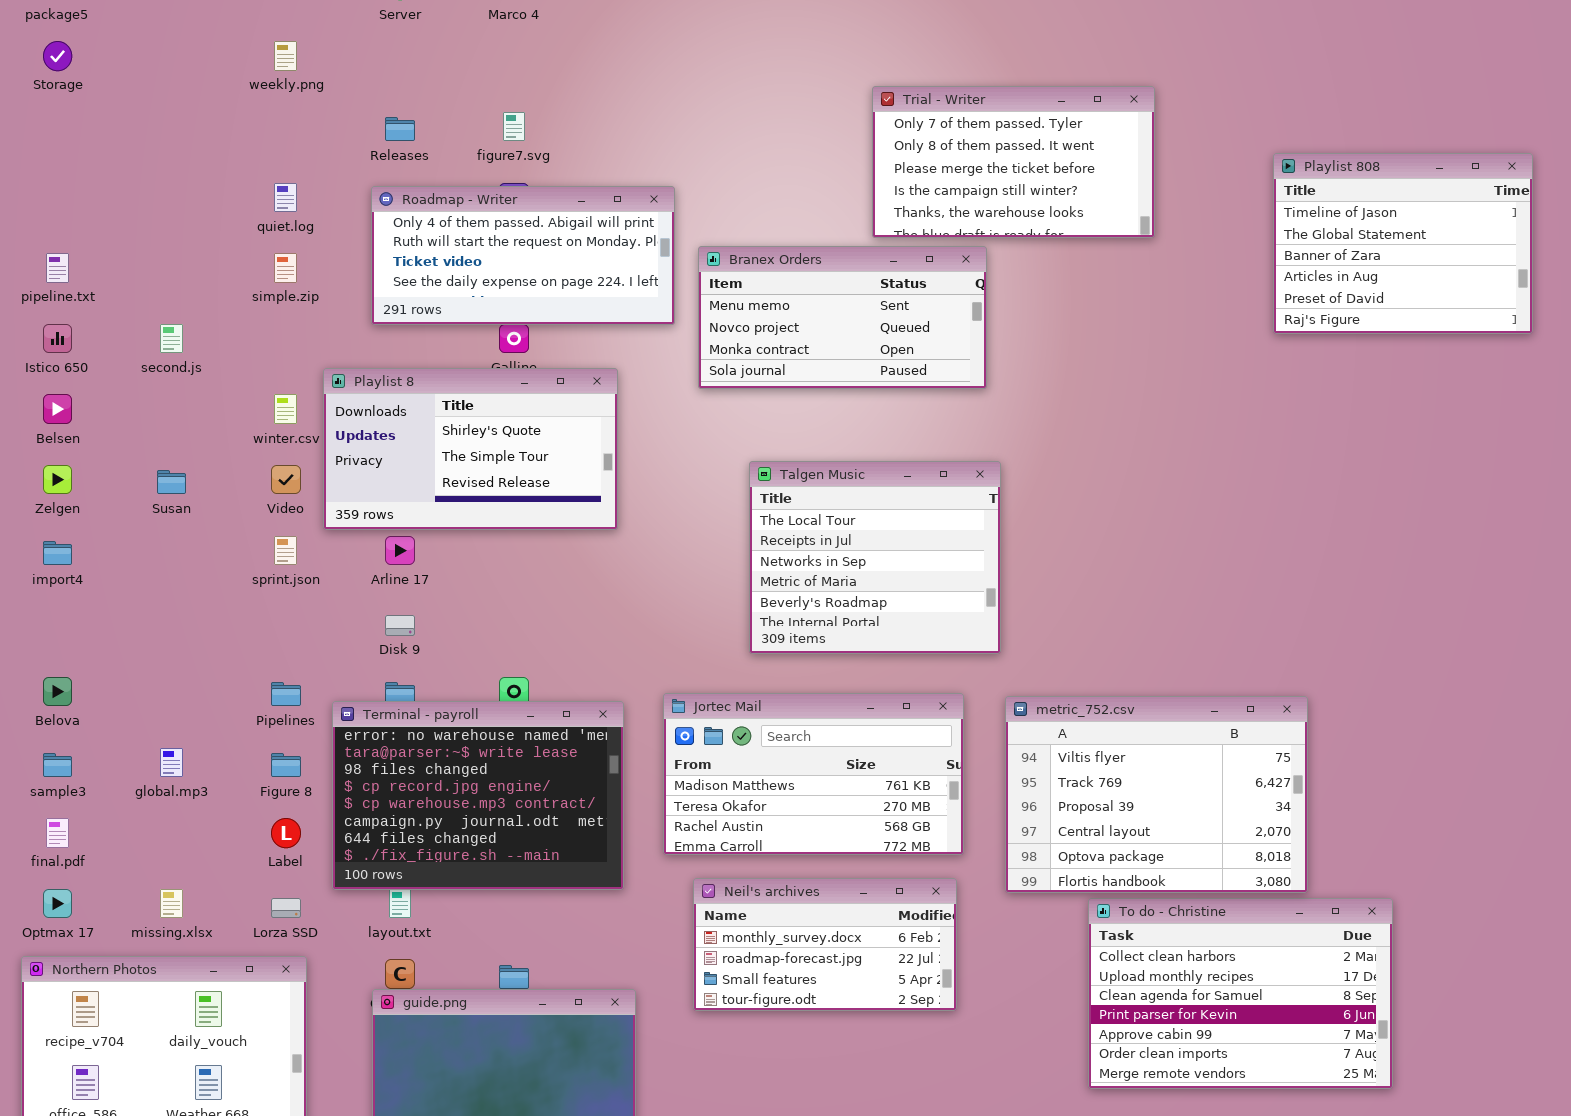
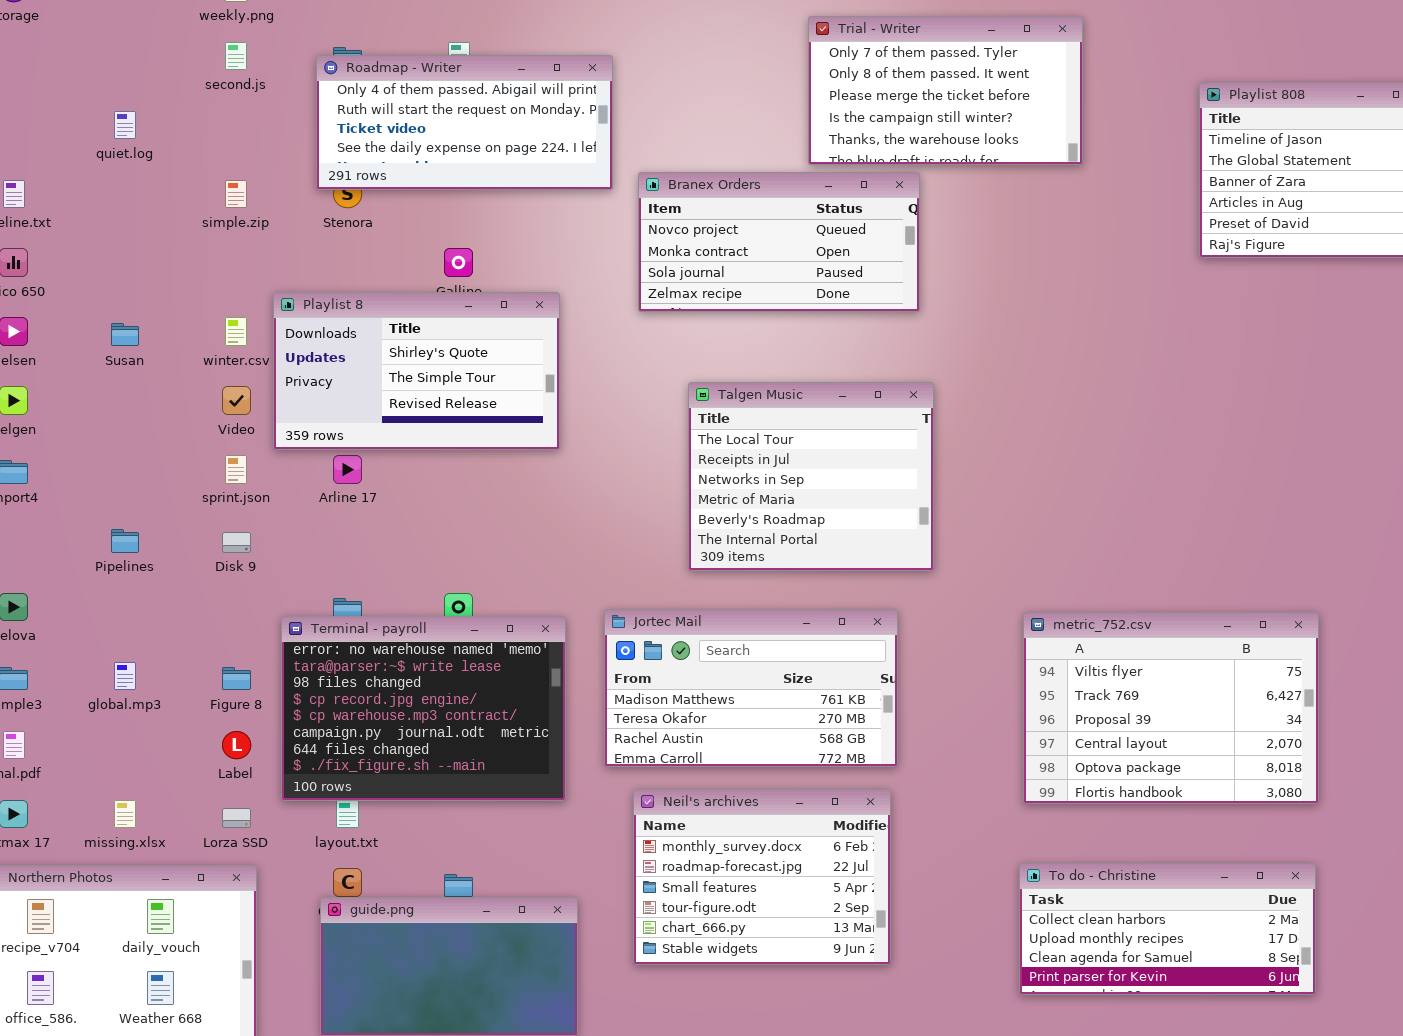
quiet.log: [274,183,297,212] -> [114,111,136,139], moved
Roadmap - Writer: [371,186,675,325] -> [316,55,613,190], moved
Branex Orders: [698,246,987,389] -> [638,172,920,312], scrolled down 1 row
second.js: [160,324,183,353] -> [225,42,247,70], moved
Susan: [157,470,186,494] -> [111,323,139,346], moved
Disk 9: [385,615,415,636] -> [222,532,251,553], moved
Pipelines: [271,682,301,706] -> [111,529,139,553], moved
metric_752.csv: [1005,696,1308,893] -> [1023,612,1319,804], moved
Neil's archives: [693,878,957,1011] -> [633,789,891,965], resized
To do - Christine: [1088,898,1393,1089] -> [1019,863,1316,995], resized

